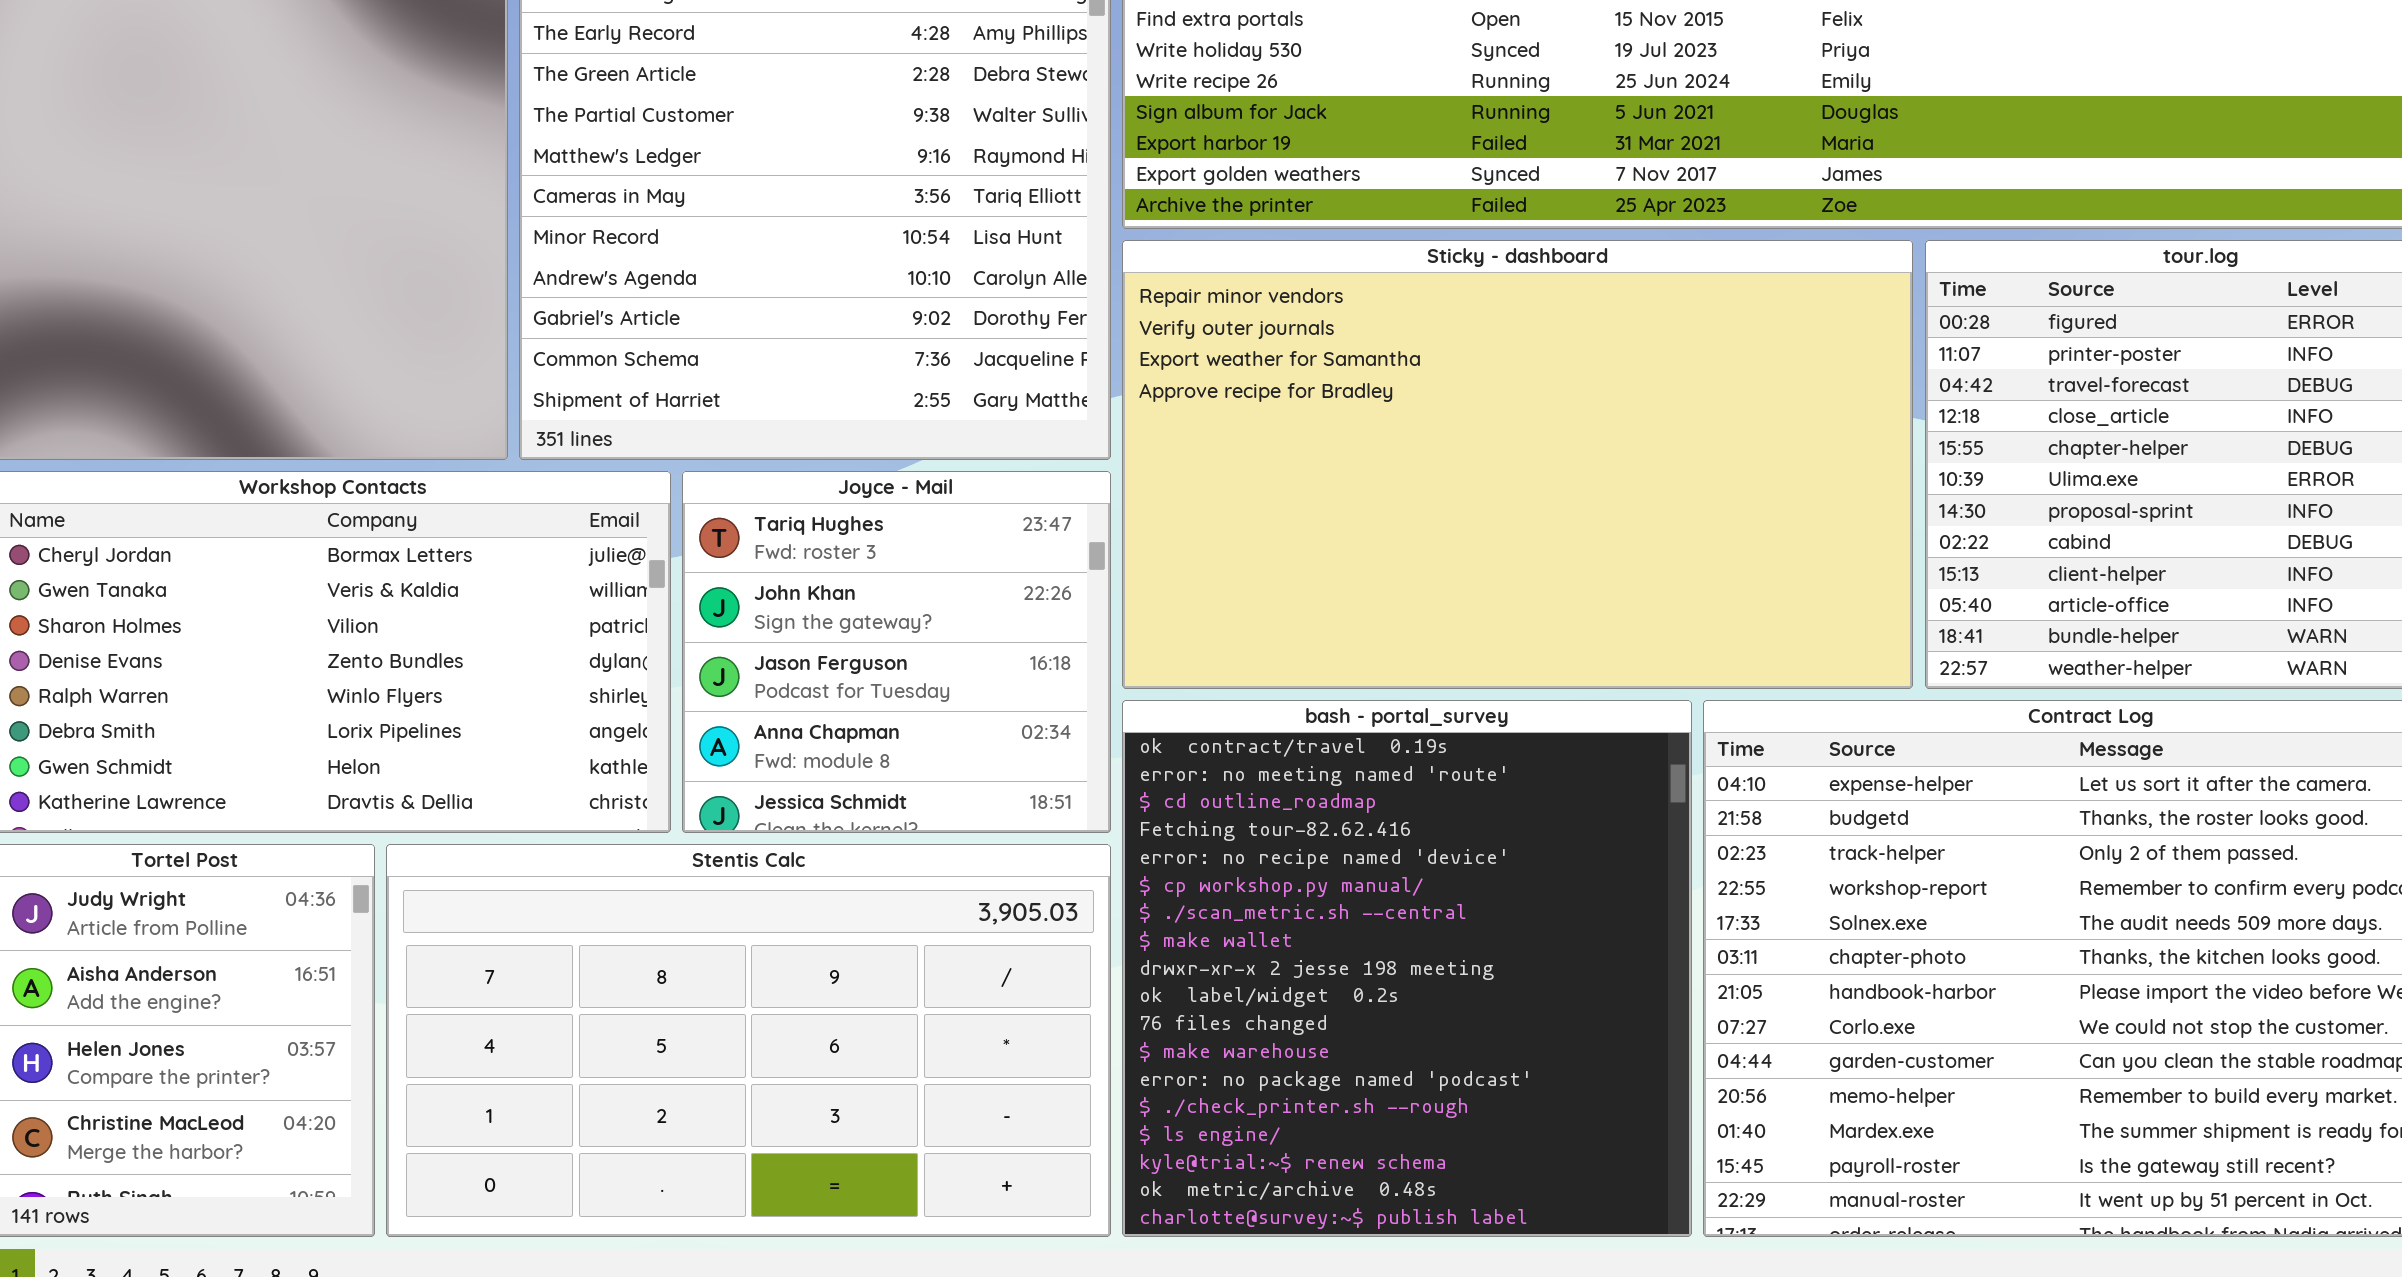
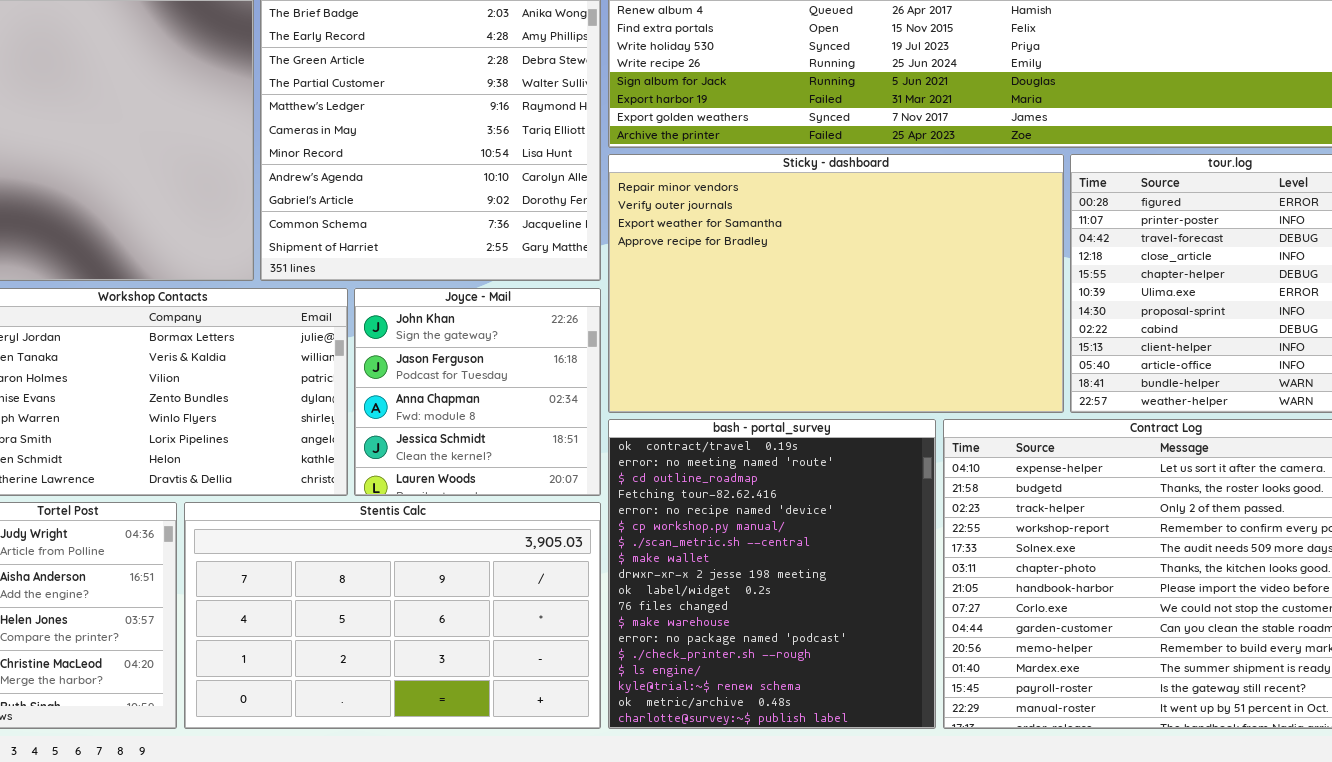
Joyce - Mail: [682,471,1111,833] -> [354,288,601,496], scrolled down 1 row

